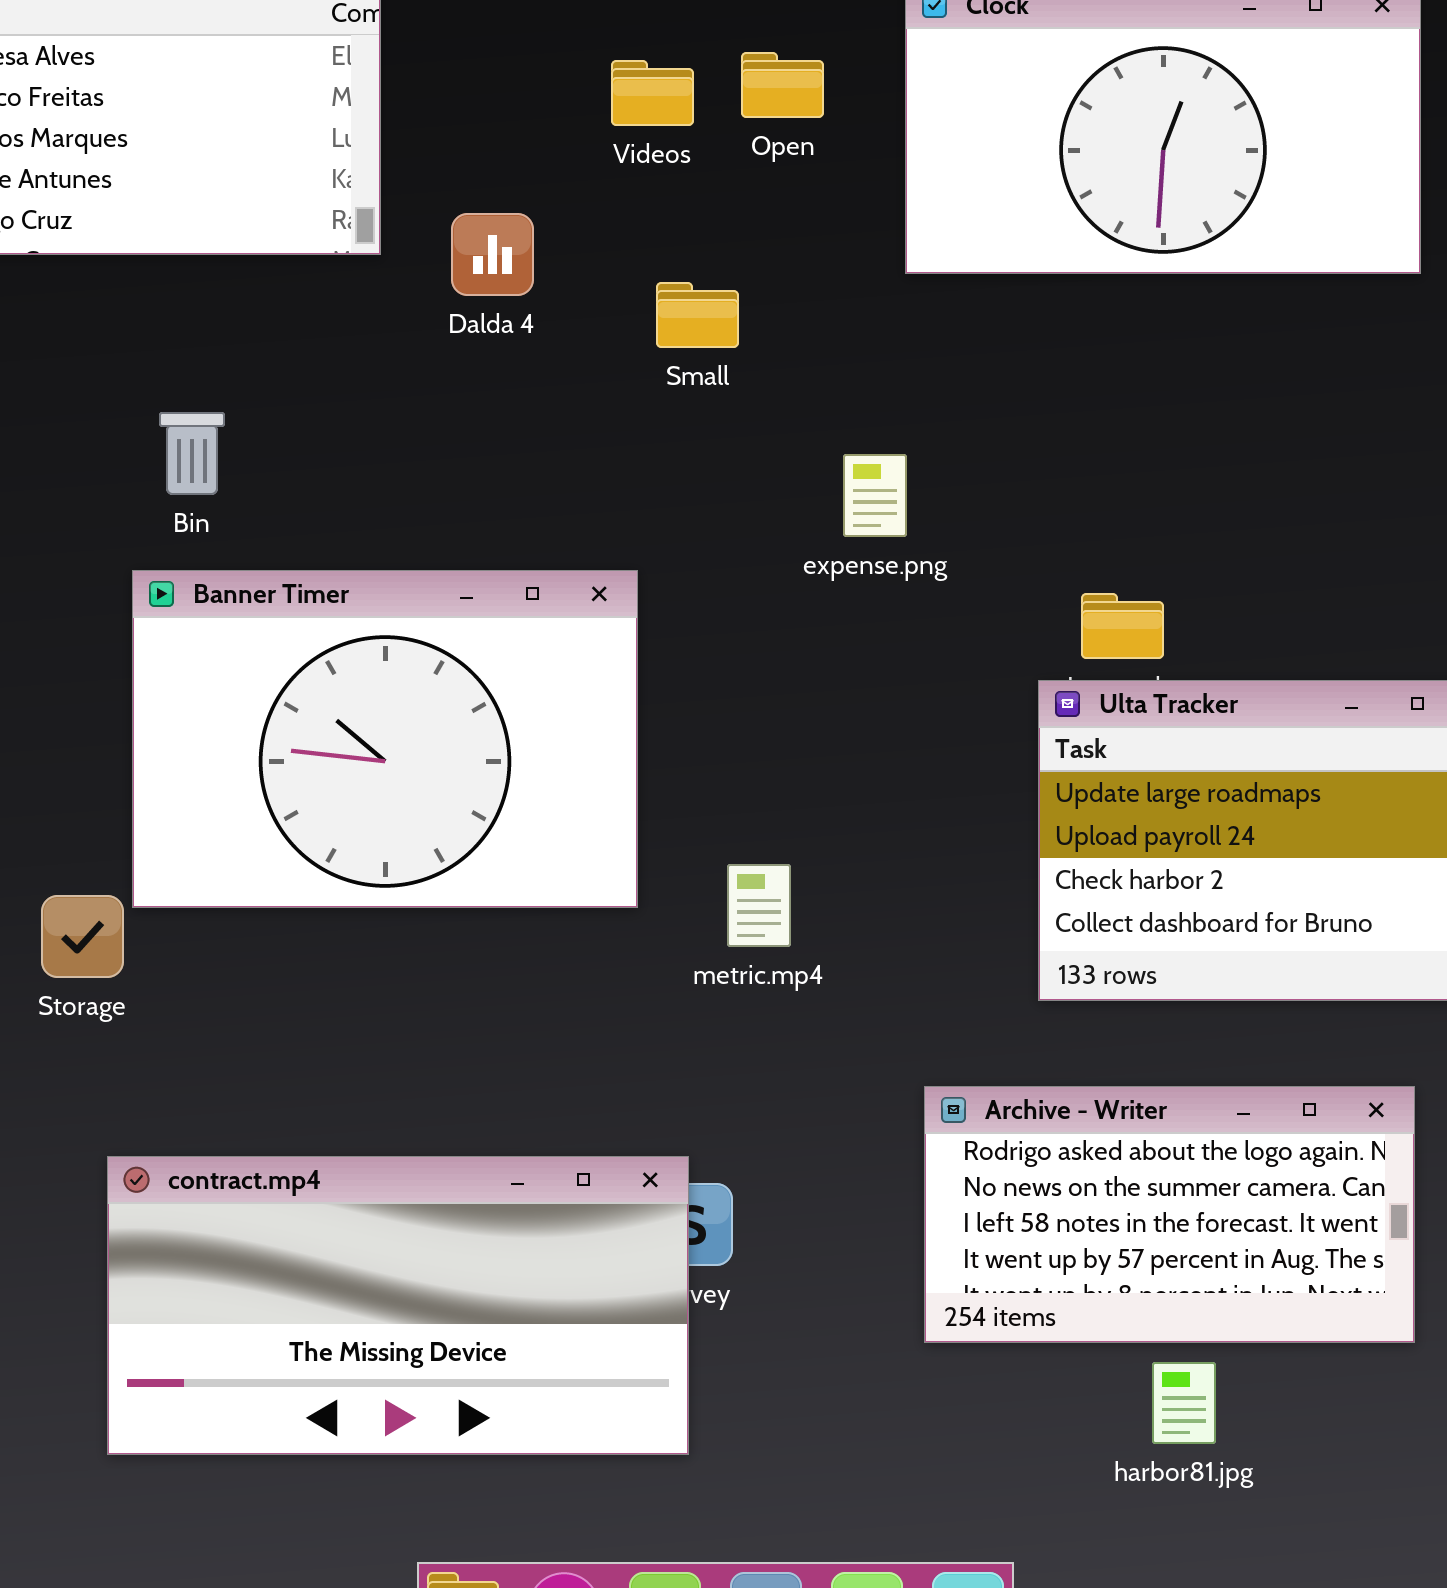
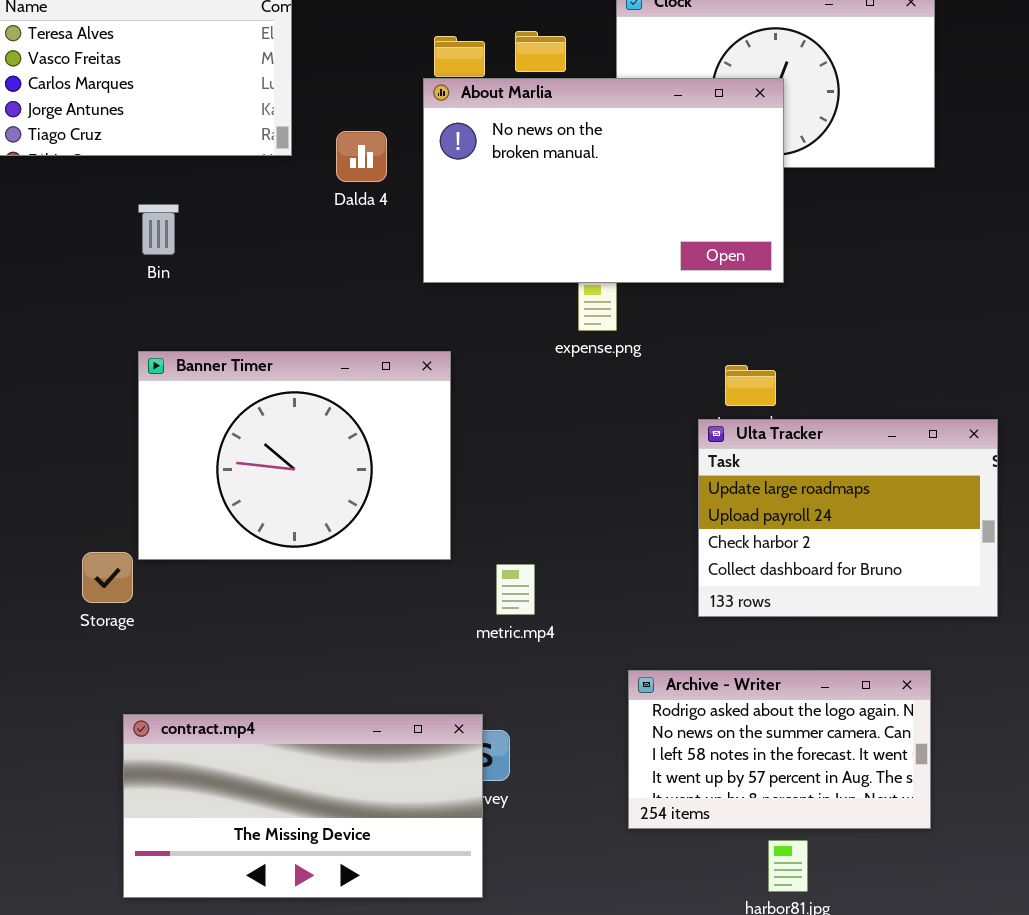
About Marlia: none -> [423,78,784,283], opened
Bin: [159,412,225,495] -> [138,204,179,255], moved
metric.mp4: [727,864,791,947] -> [496,564,535,615], moved

